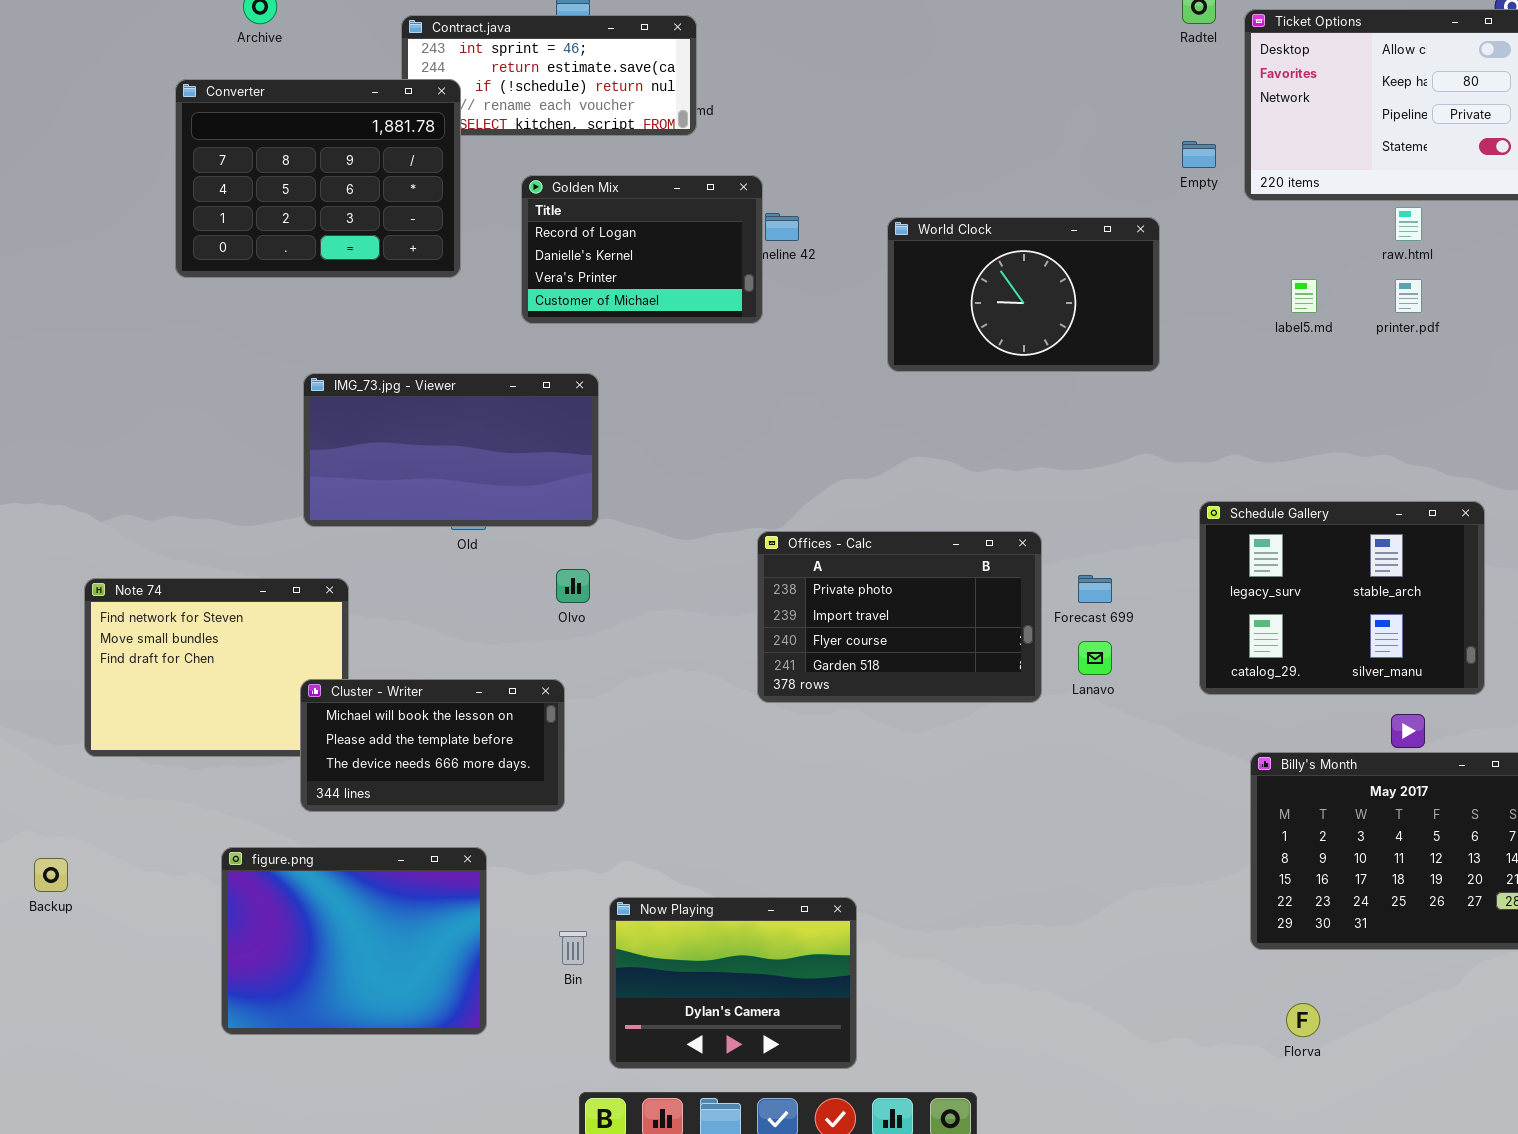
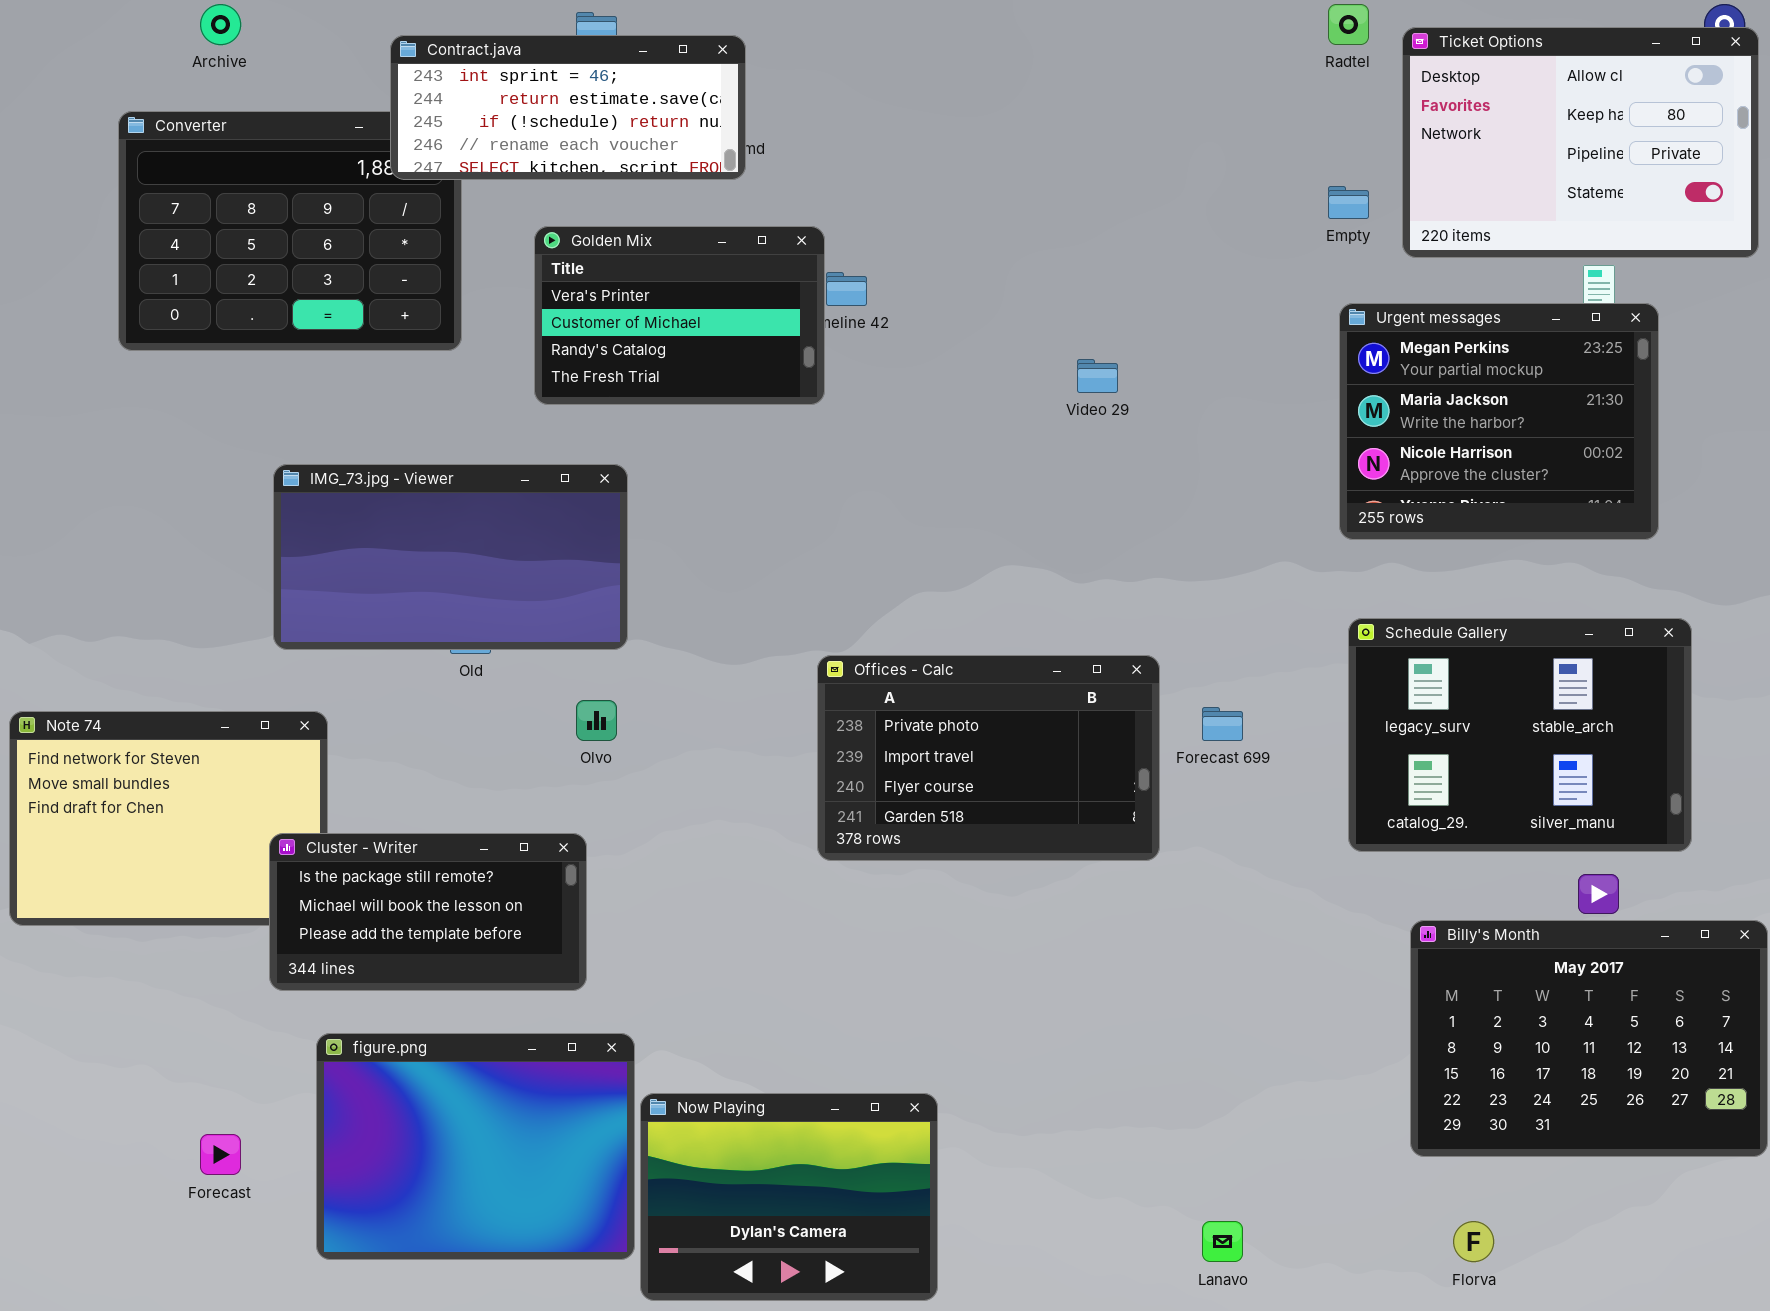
Contract.java: [401,15,697,136] -> [390,35,746,180], raised
Golden Mix: [521,175,763,324] -> [534,226,825,405], scrolled down 2 rows
World Clock: [887,217,1160,372] -> none, closed
Urgent messages: none -> [1339,303,1659,540], opened
Lanavo: [1078,641,1112,675] -> [1202,1221,1243,1262], moved
Cluster - Writer: [300,679,565,812] -> [269,833,587,991], scrolled up 1 row
figure.png: [221,847,487,1035] -> [316,1033,635,1260], moved

